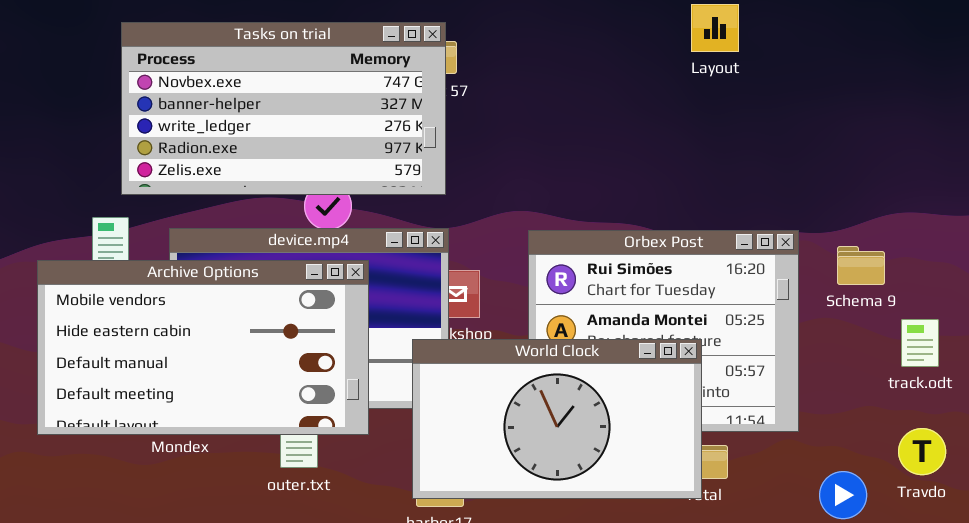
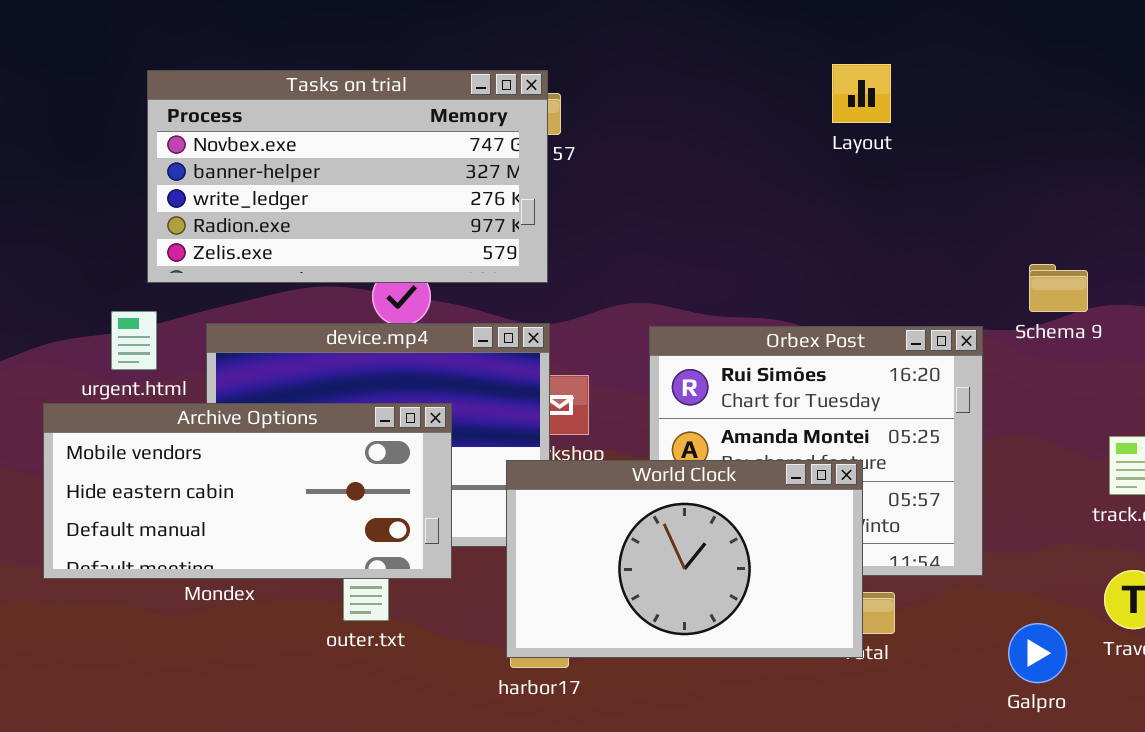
Layout: [691,4,739,52] -> [832,64,891,123], moved
Schema 9: [837,246,885,285] -> [1029,264,1088,312], moved
Archive Options: [37,260,369,435] -> [43,403,452,579], resized

